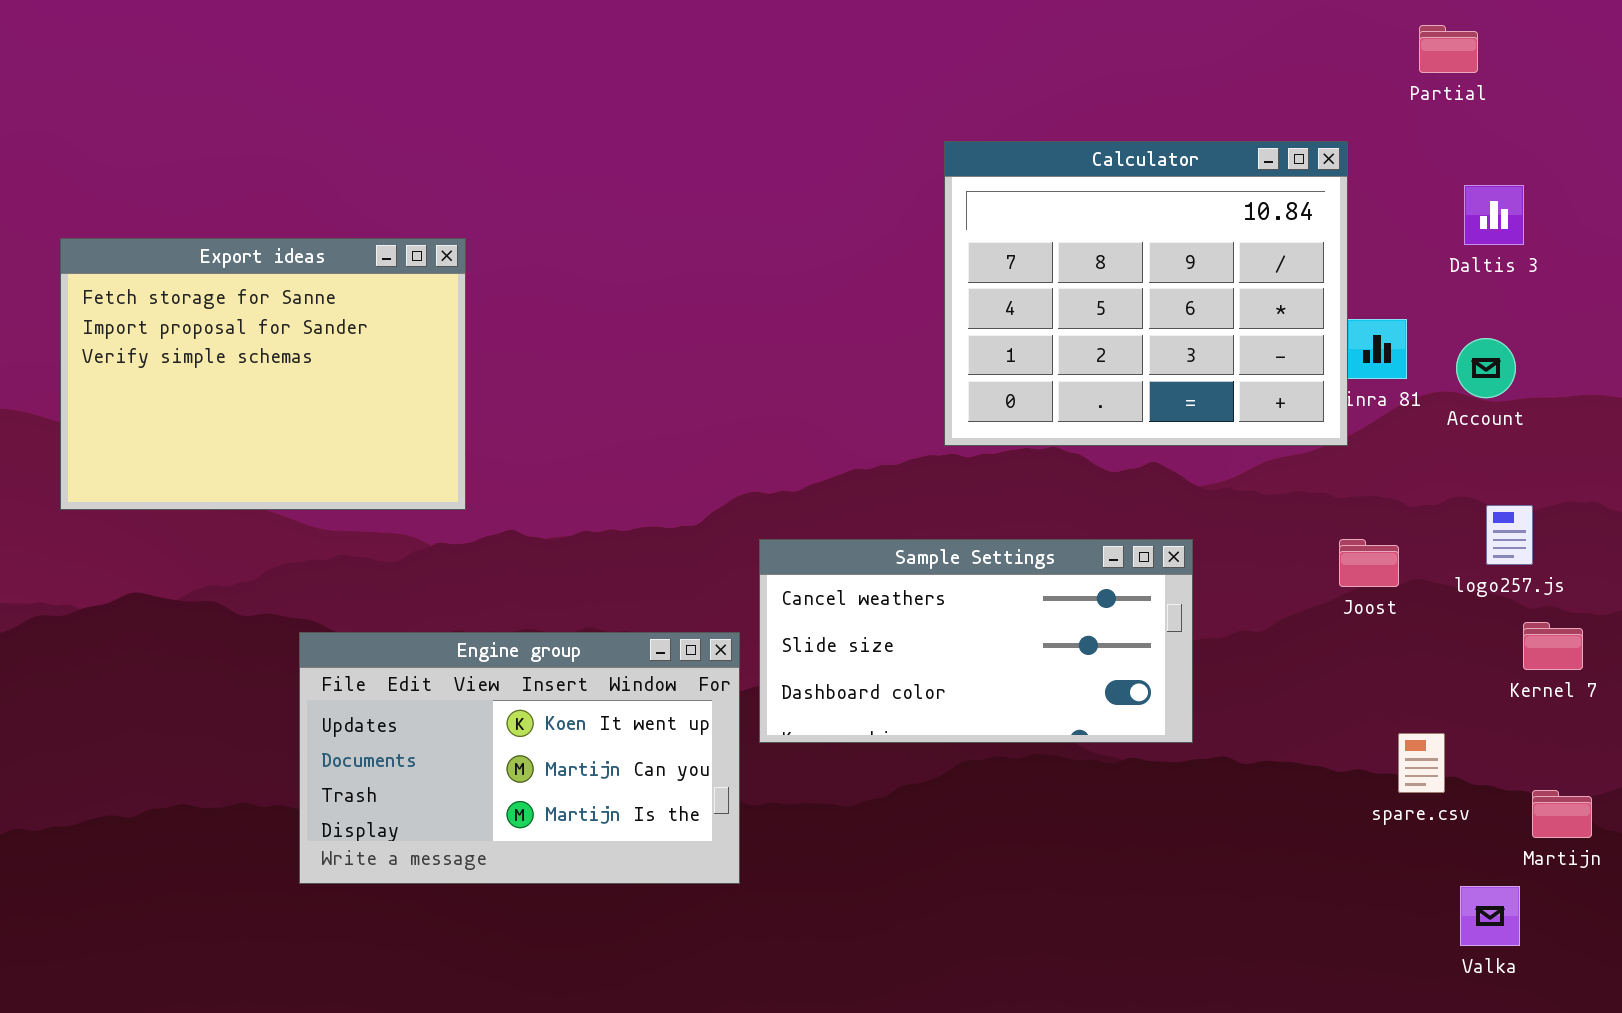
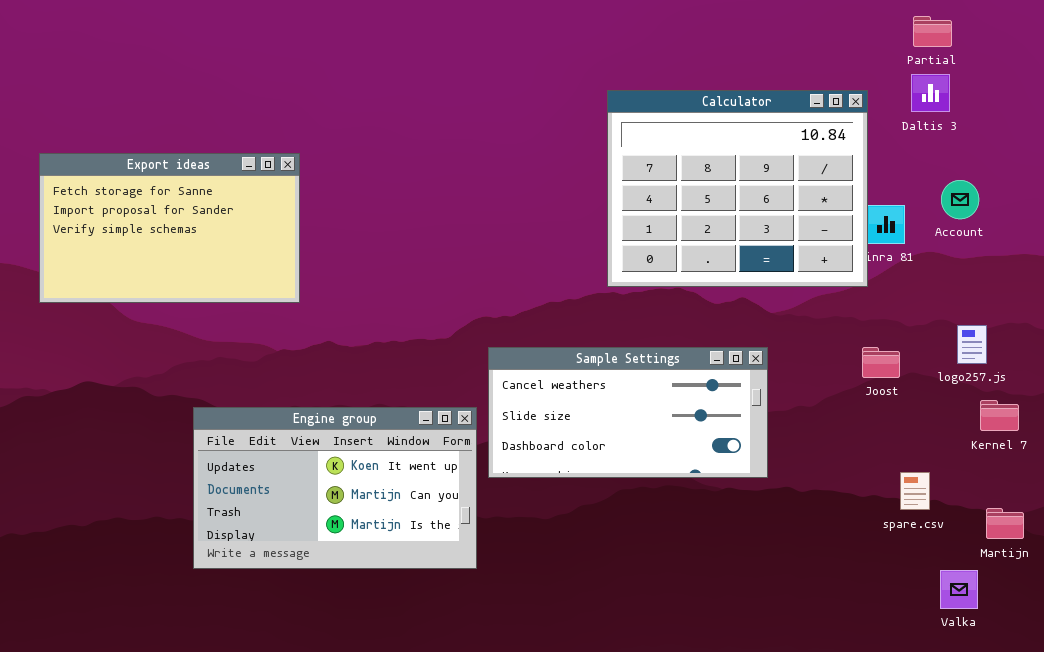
Daltis 3: [1464,185,1524,245] -> [911,74,950,112], moved
Export ideas: [60,238,466,510] -> [39,153,300,303], resized
Account: [1456,338,1516,398] -> [941,180,979,219], moved

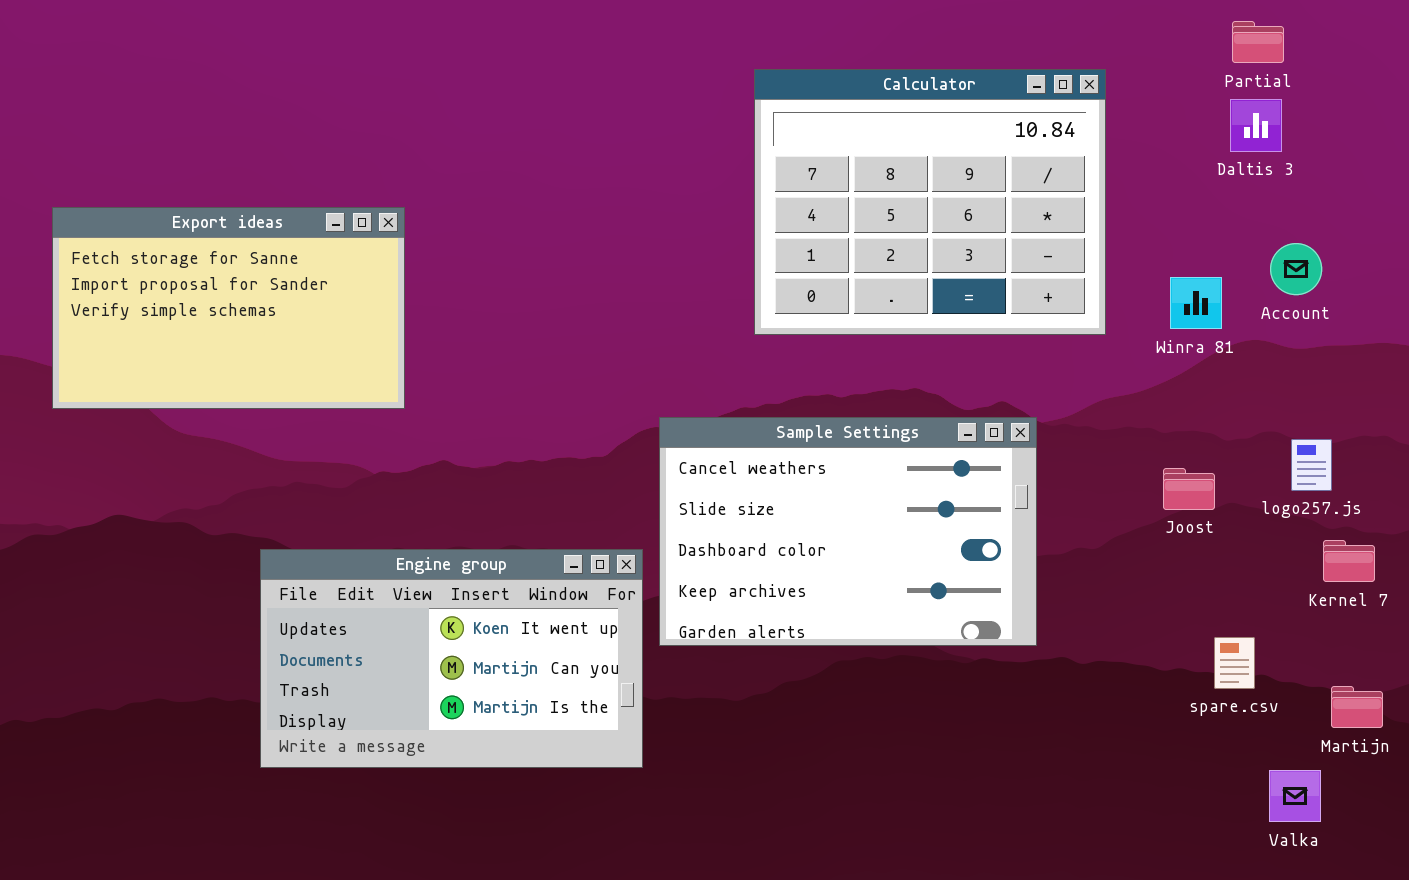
Calculator: [607,90,868,287] -> [754,69,1106,335], moved
Sample Settings: [488,347,768,478] -> [659,417,1037,646], resized

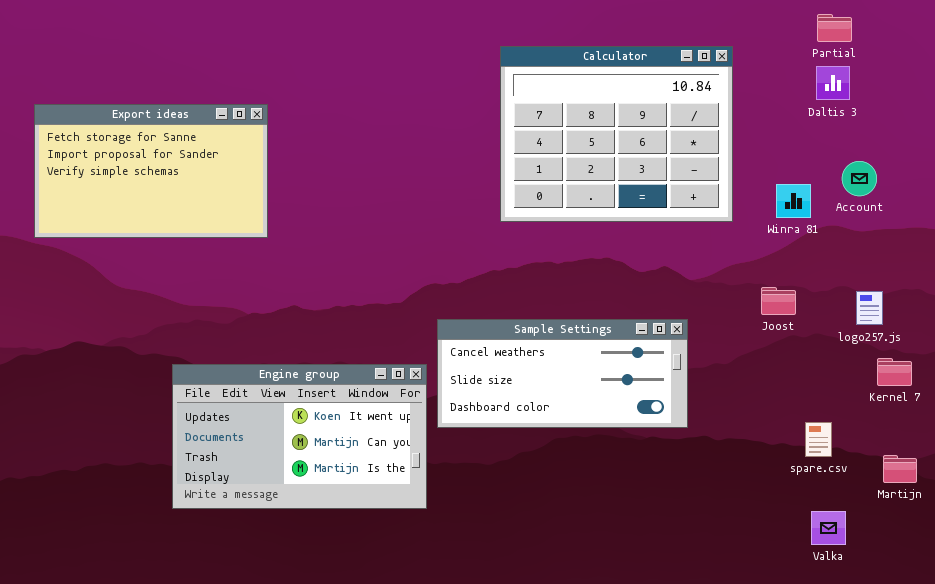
Export ideas: [52,207,405,409] -> [34,104,268,238], moved
Sample Settings: [659,417,1037,646] -> [437,319,688,428], resized
Joost: [1163,468,1215,510] -> [761,287,796,315], moved
Valka: [1269,770,1321,822] -> [811,511,846,545], moved

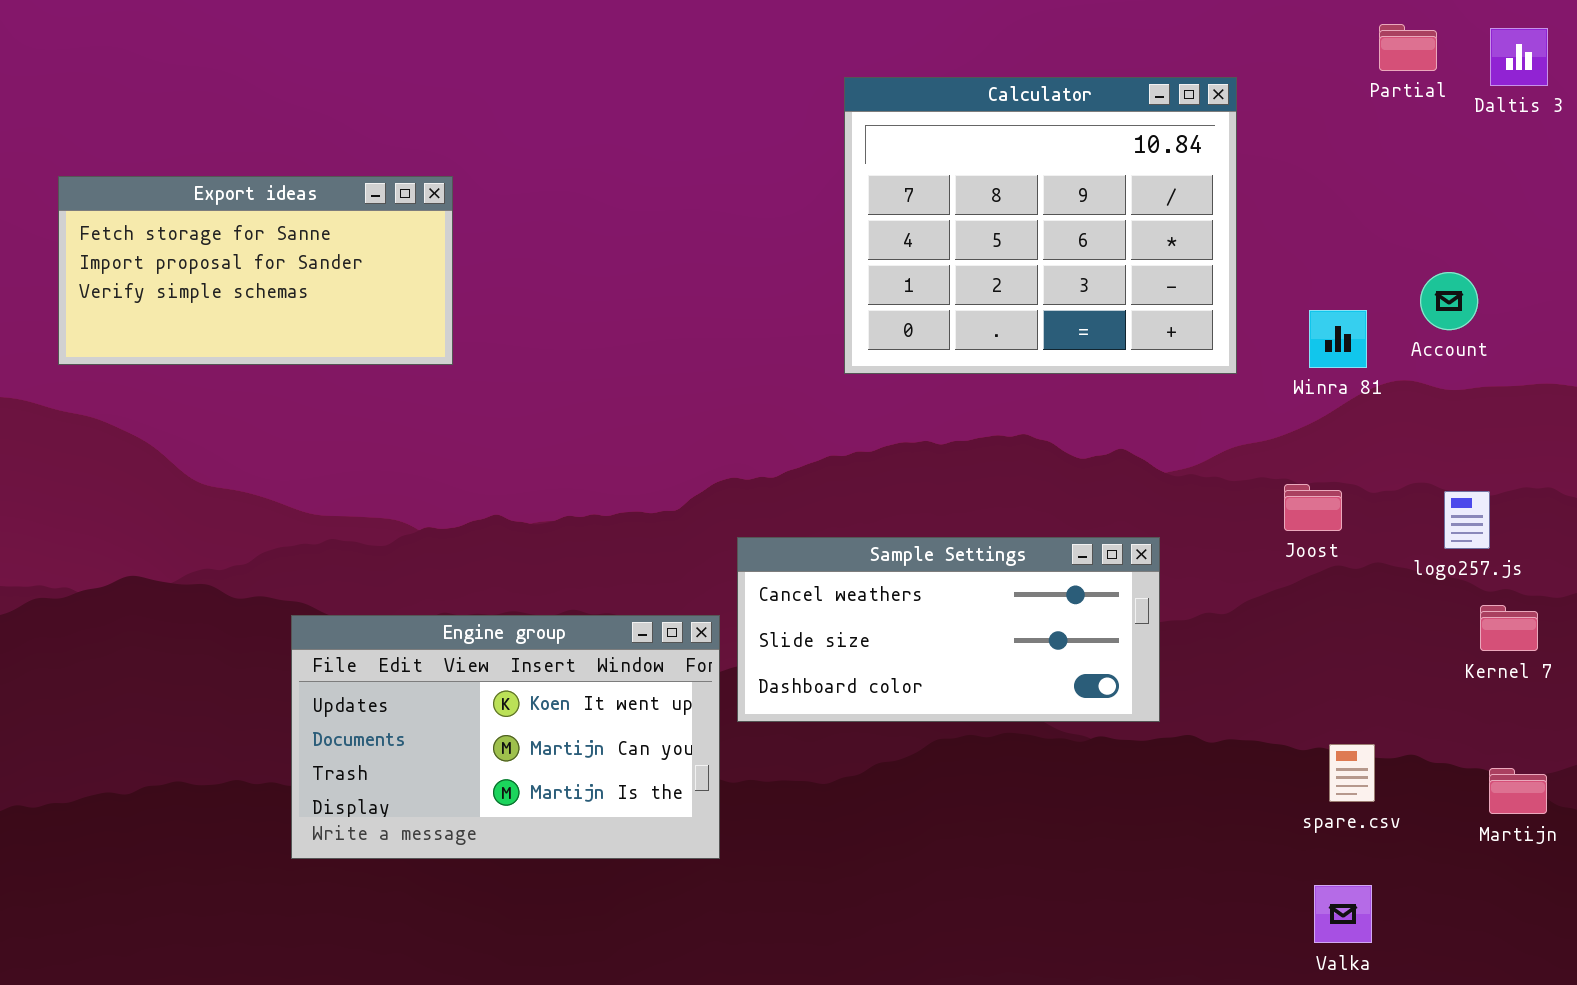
Daltis 3: [816,66,850,100] -> [1490,28,1548,86], moved
Export ideas: [34,104,268,238] -> [58,176,453,365], resized
spare.csv: [805,422,832,457] -> [1329,744,1375,802], moved
Valka: [811,511,846,545] -> [1314,885,1372,943], moved

